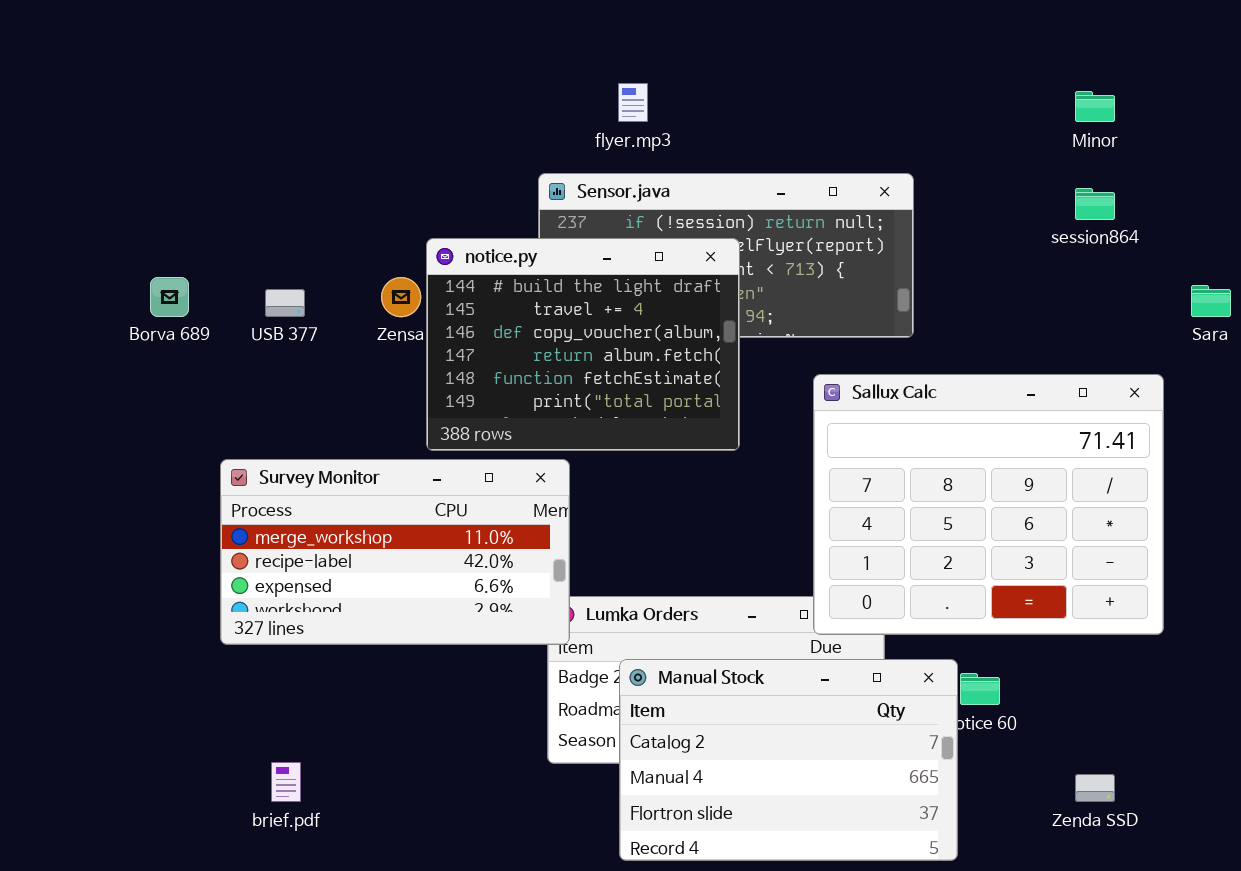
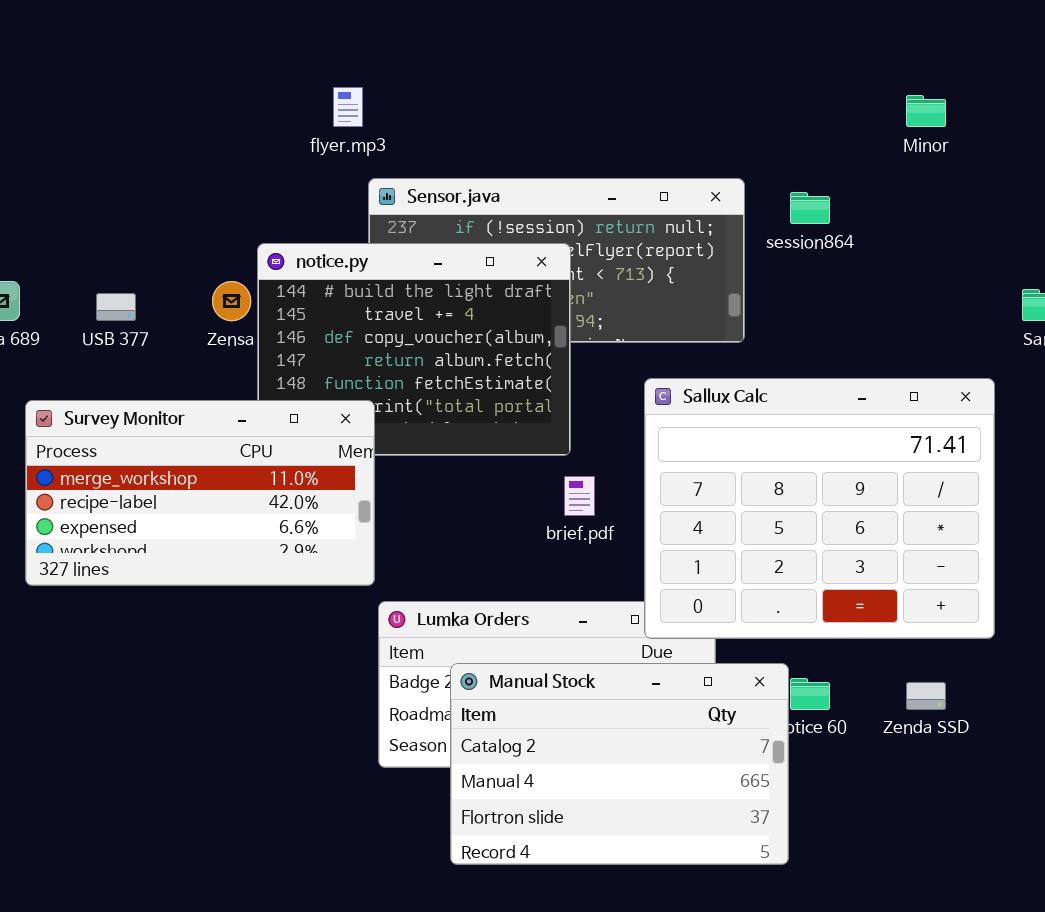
flyer.mp3: [618,83,648,122] -> [333,87,363,127], moved
session864: [1075,188,1115,220] -> [790,192,830,224], moved
Survey Monitor: [220,459,570,645] -> [25,400,375,586], moved
brief.pdf: [271,762,301,802] -> [564,476,595,516], moved
Zenda SSD: [1075,774,1115,802] -> [906,682,946,710], moved

